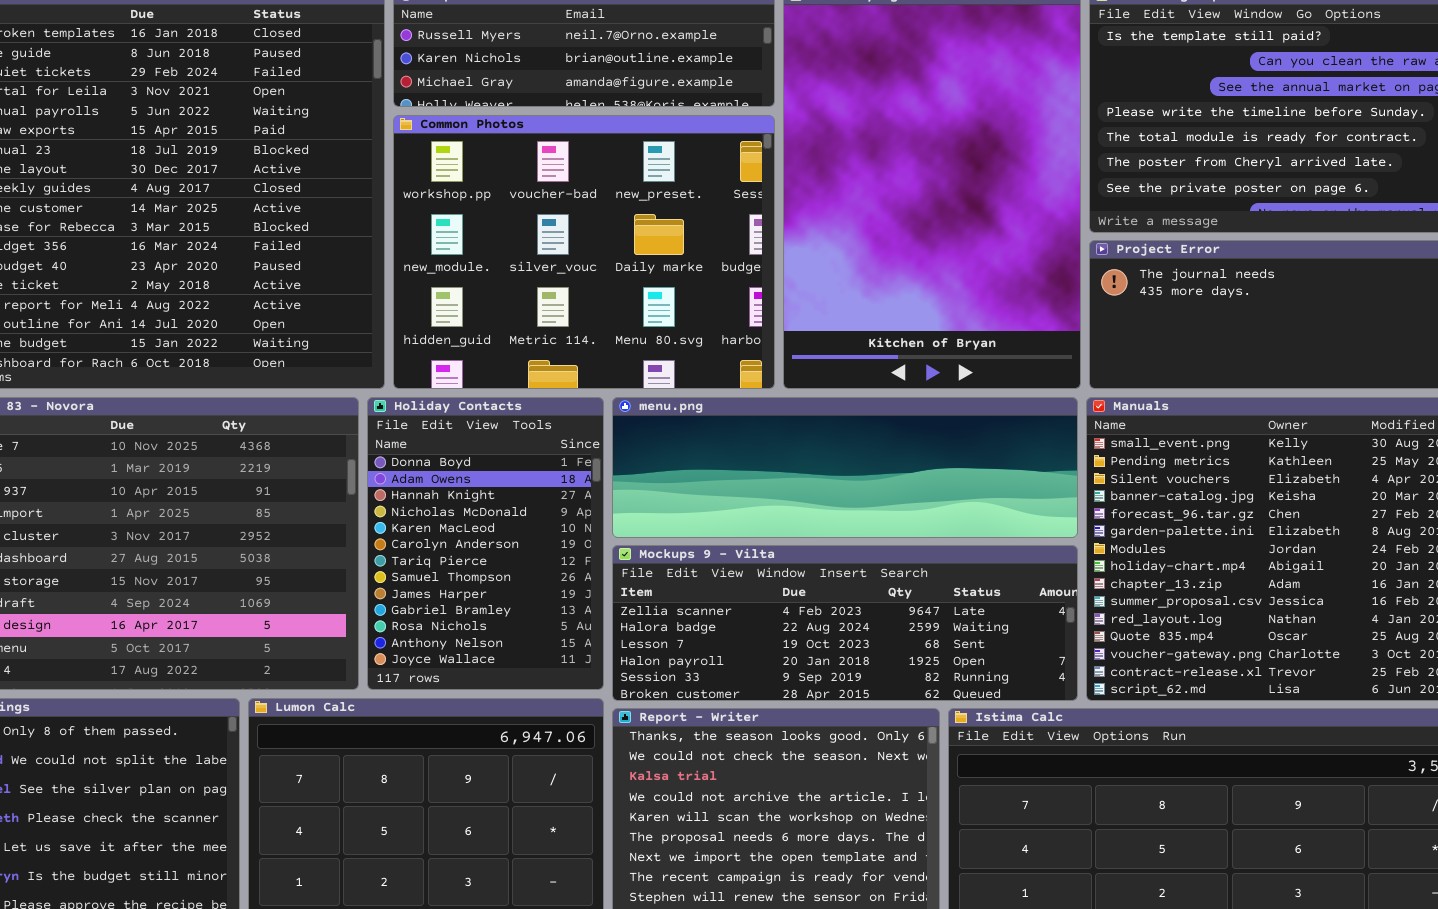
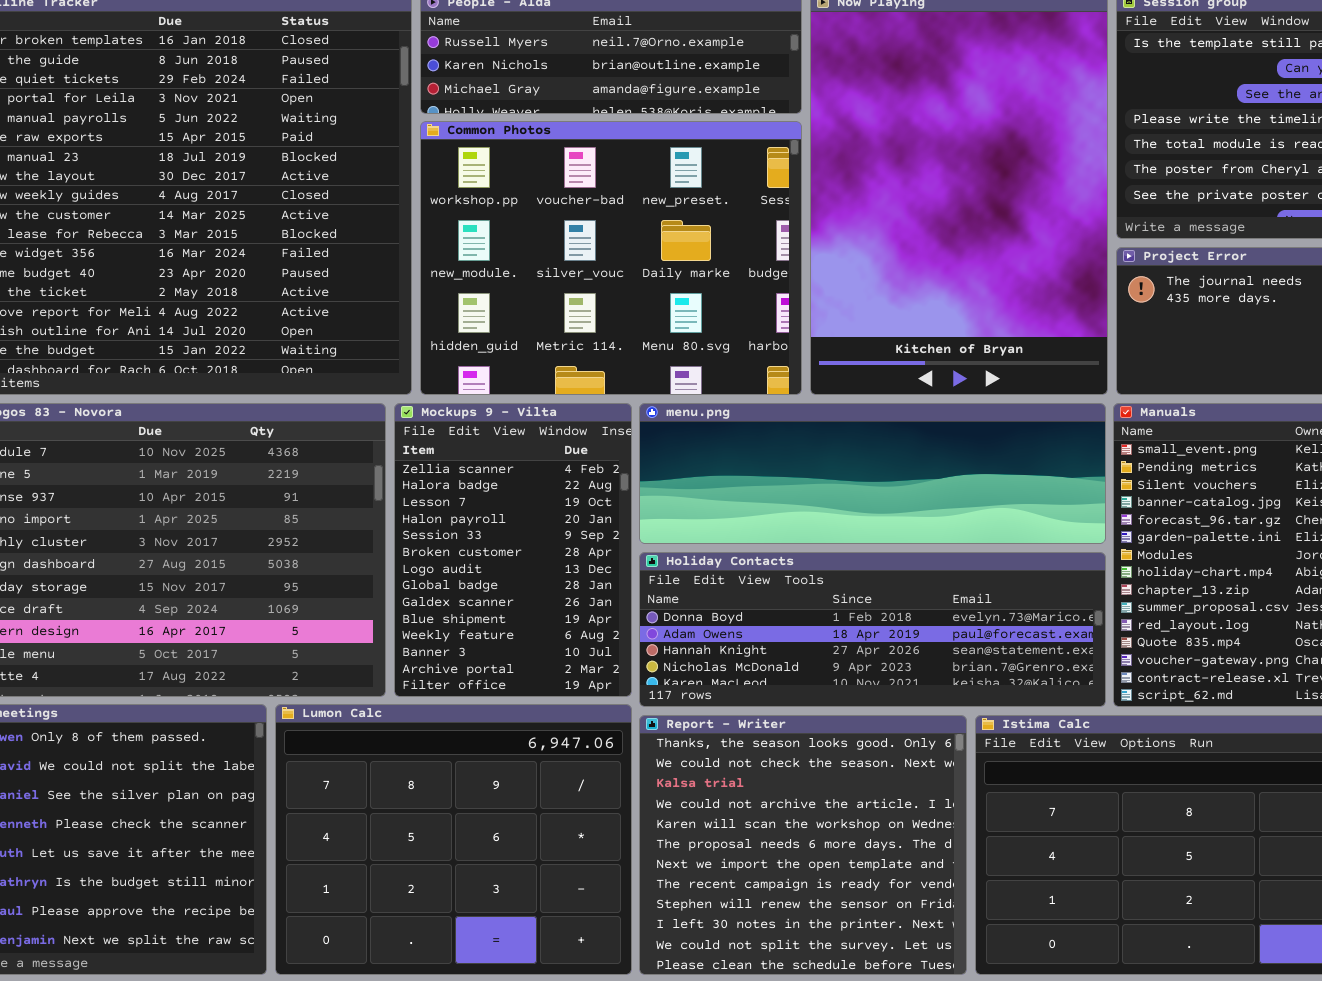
Holiday Contacts: [367,397,604,690] -> [639,552,1106,707], moved, resized
Mockups 9 - Vilta: [612,545,1078,701] -> [394,403,632,697], moved, resized

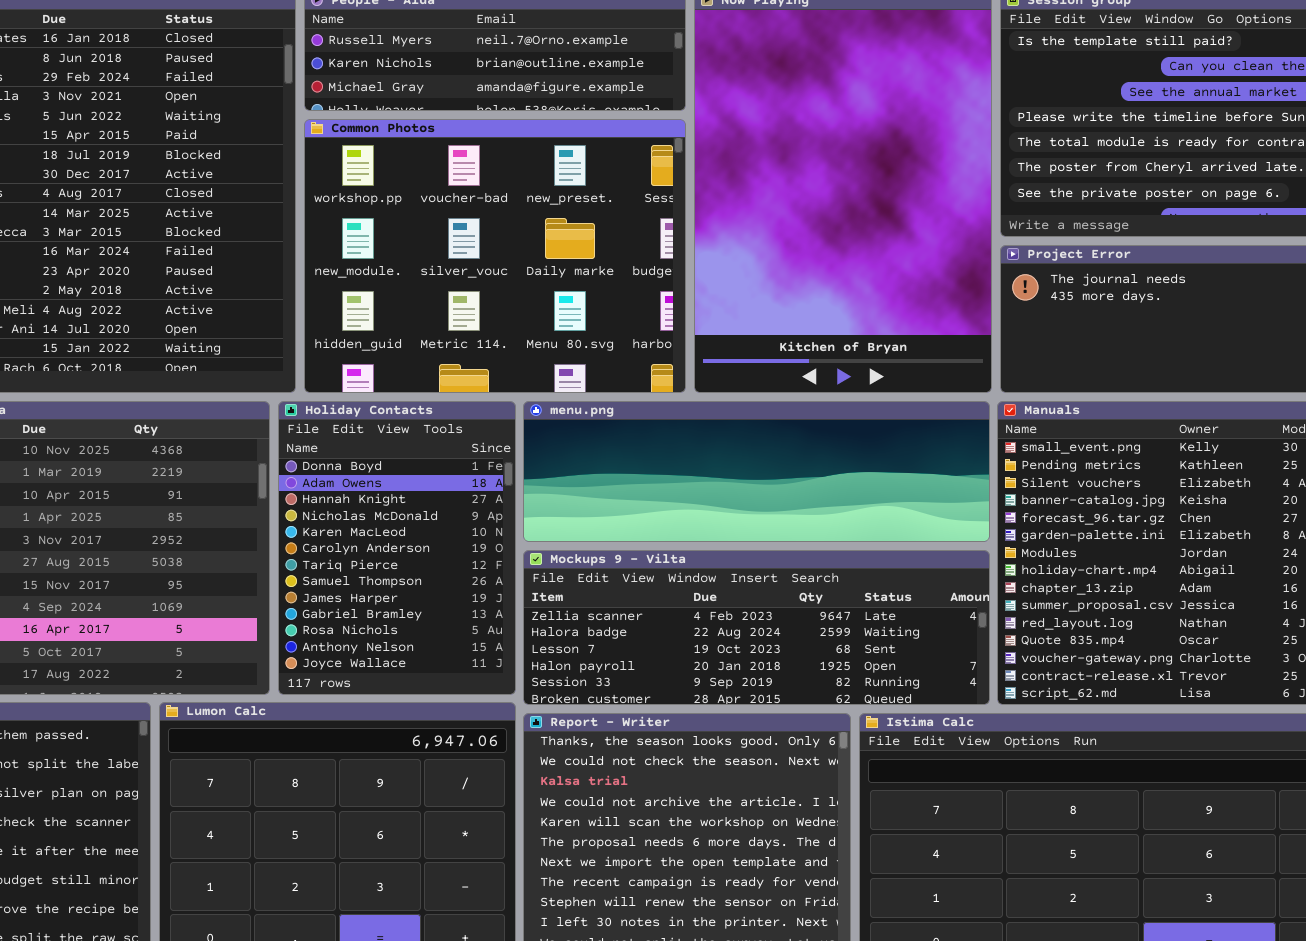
Mockups 9 - Vilta: [394,403,632,697] -> [523,550,990,705], moved, resized
Holiday Contacts: [639,552,1106,707] -> [278,401,516,695], moved, resized

